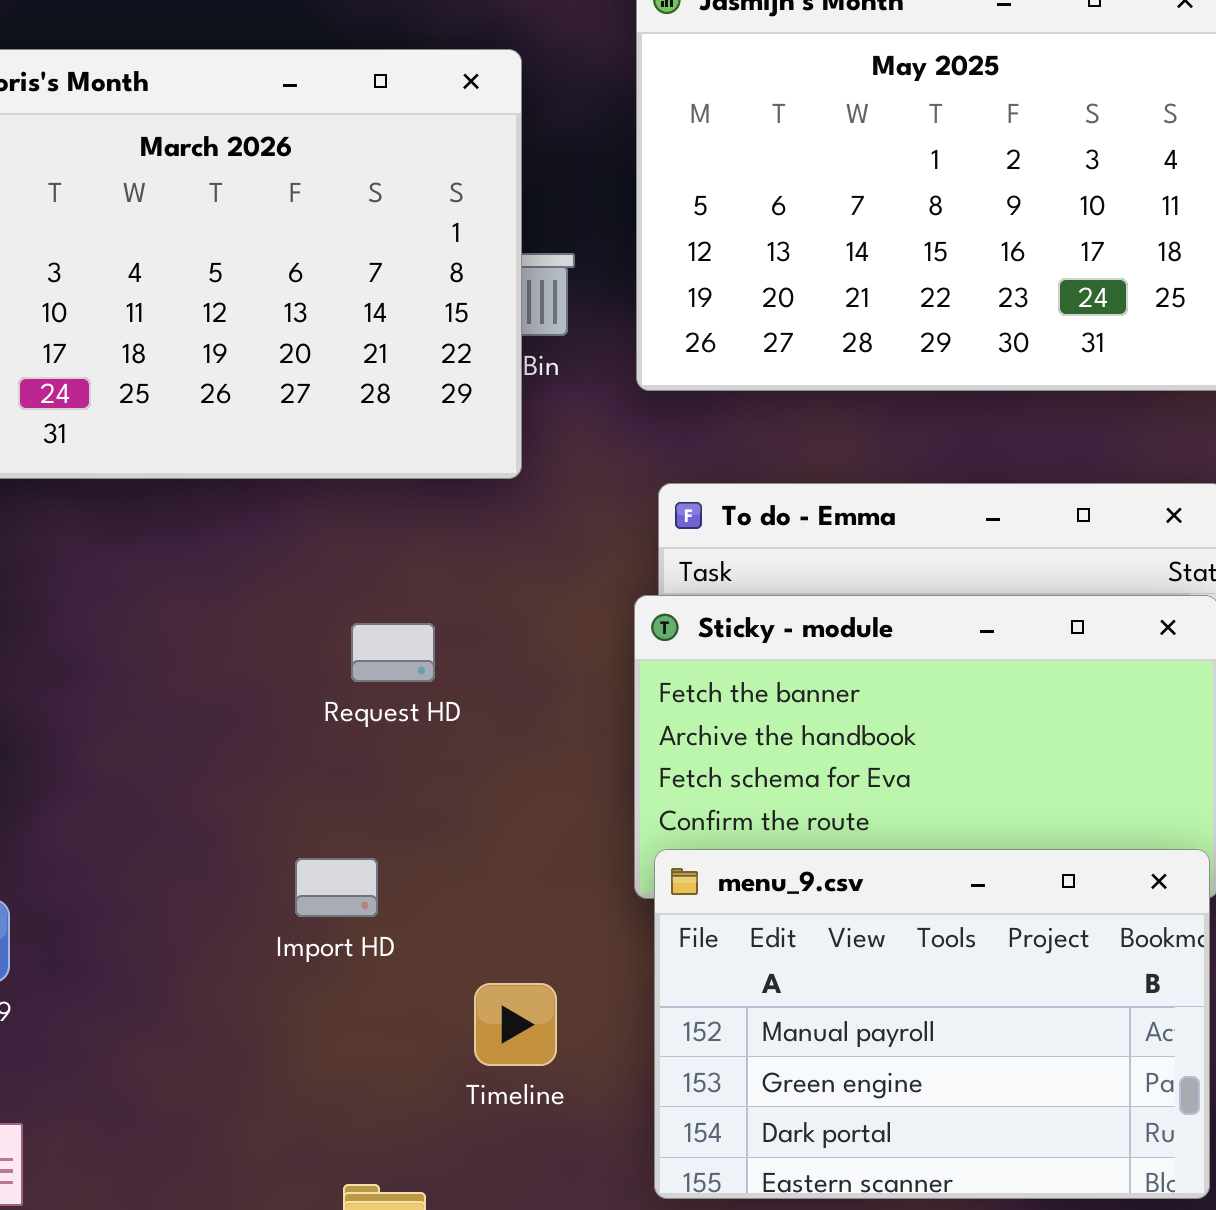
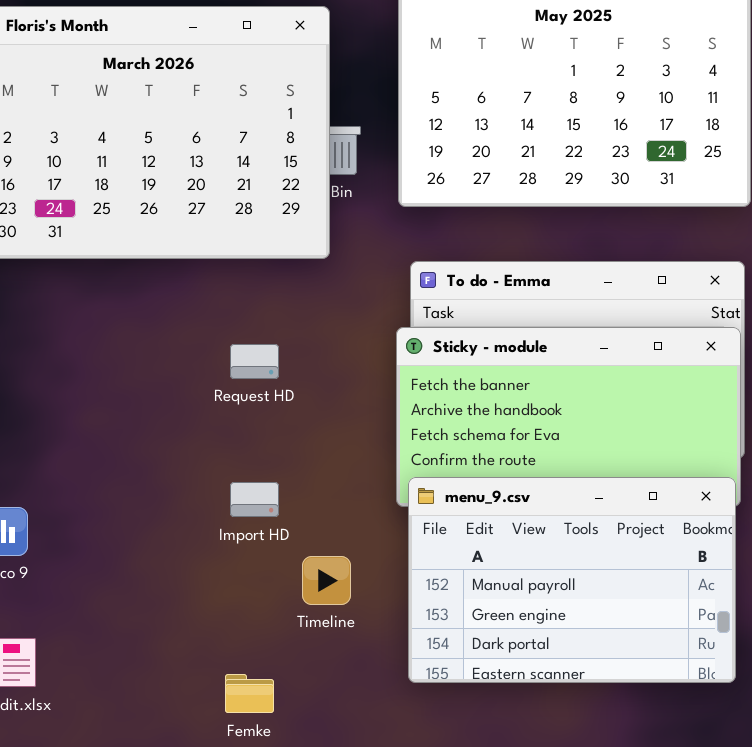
Import HD: [295,858,378,917] -> [230,482,279,517], moved

